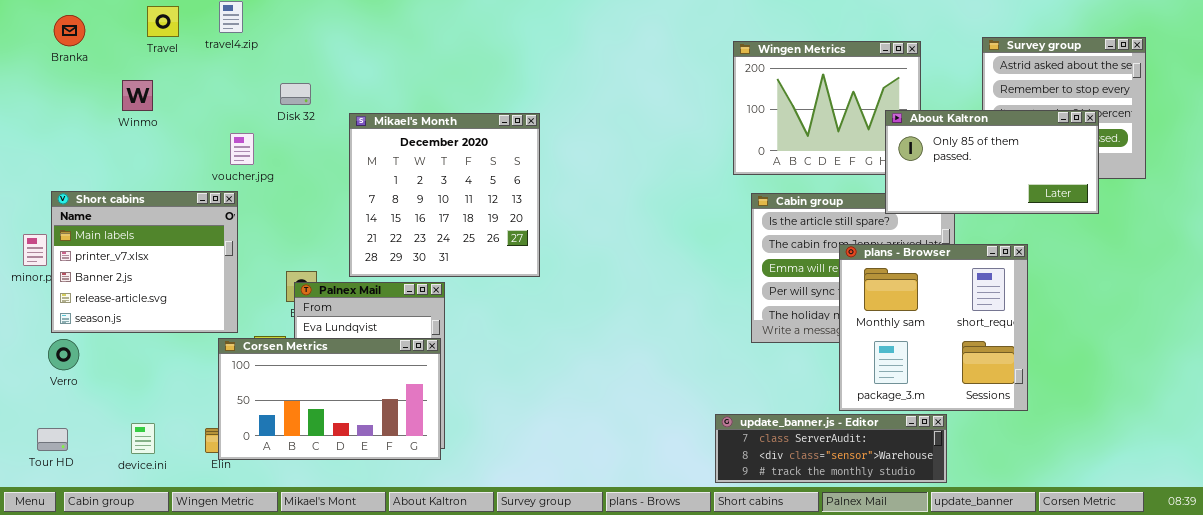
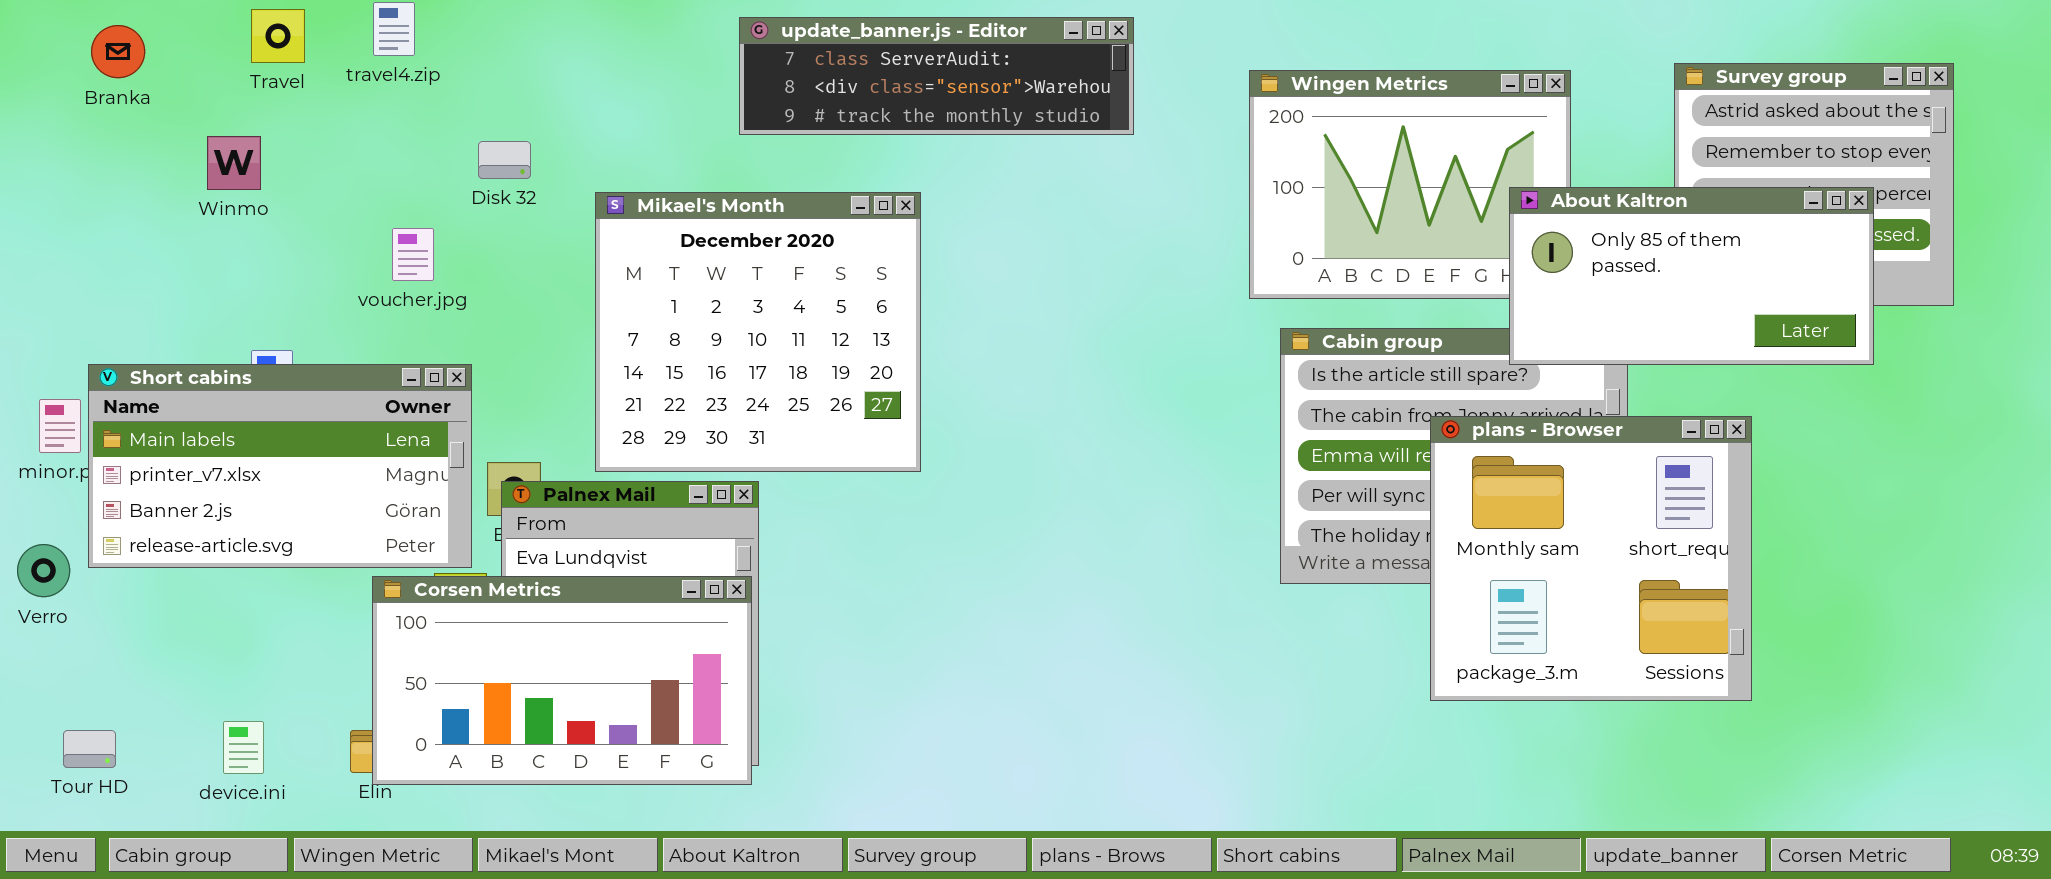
Short cabins: [51,191,238,333] -> [88,364,472,568], resized
Verro: [48,339,79,370] -> [17,544,70,597], moved
update_banner.js - Editor: [715,414,947,483] -> [739,17,1134,135], moved

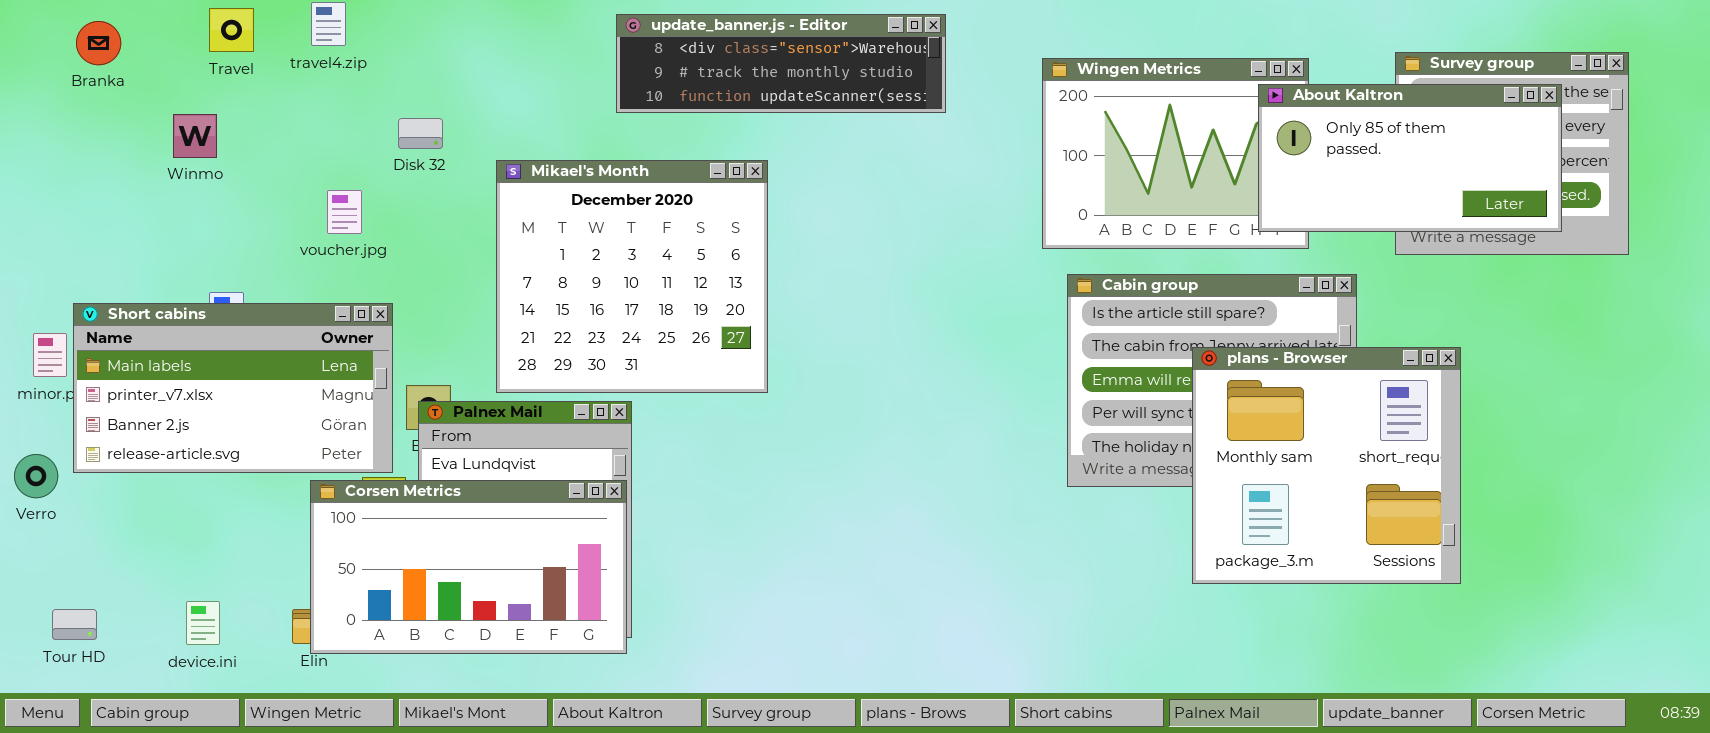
update_banner.js - Editor: [739,17,1134,135] -> [616,14,946,113], scrolled down 1 row
About Kaltron: [1509,187,1874,365] -> [1258,84,1562,232], moved

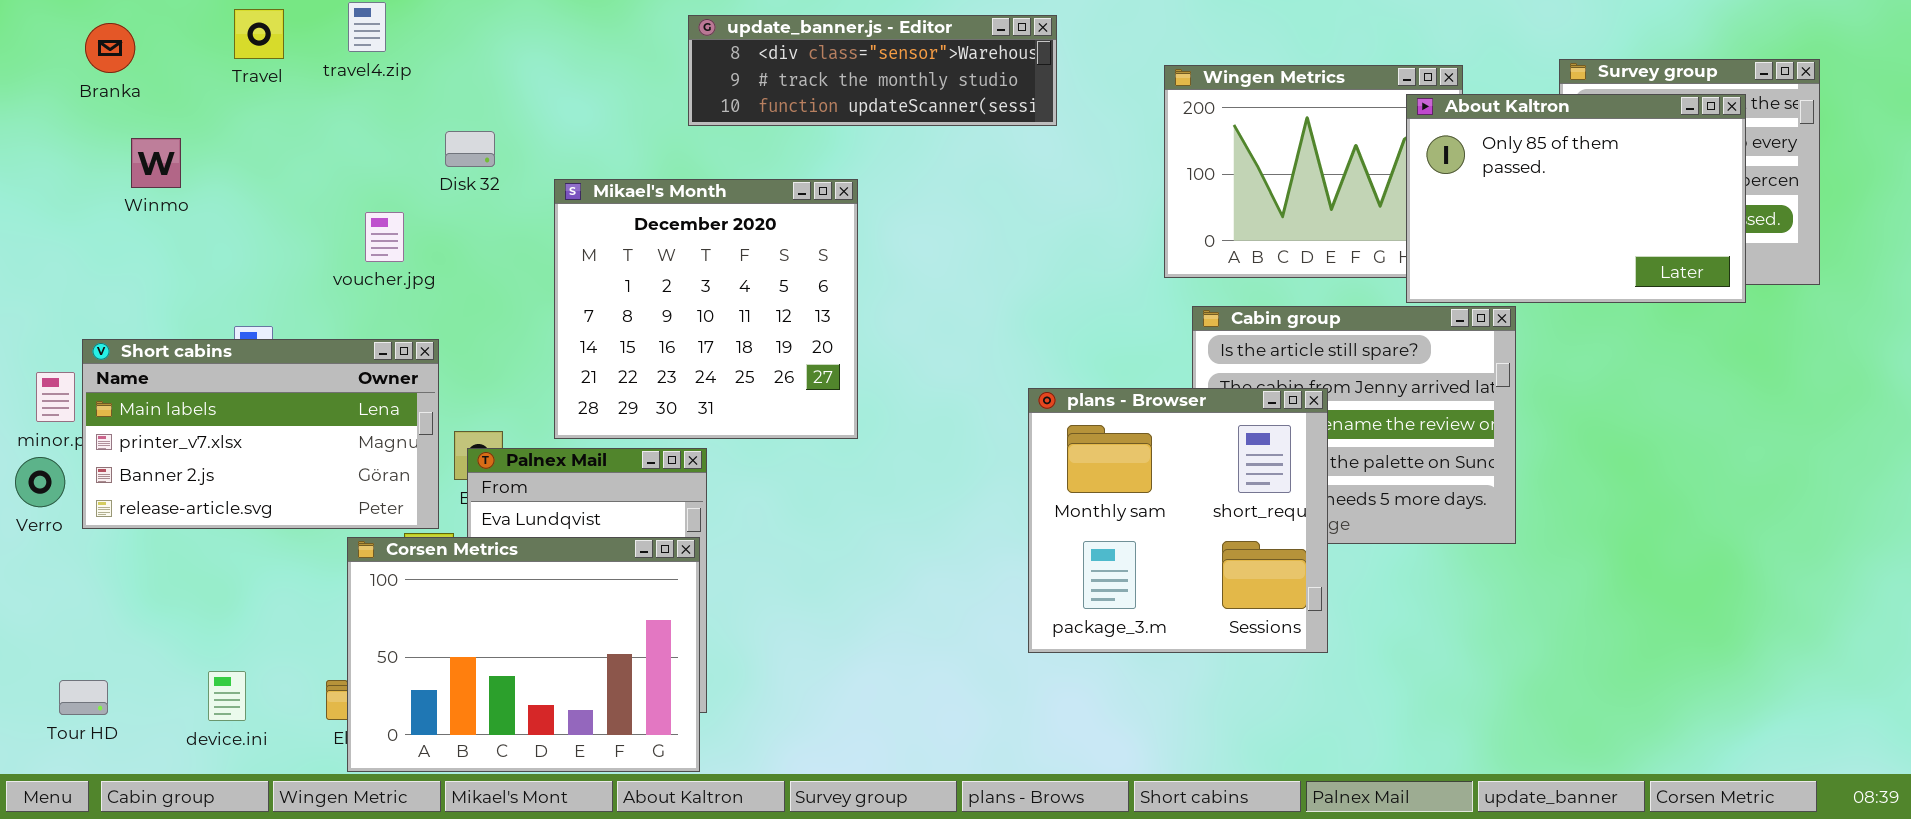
About Kaltron: [1258,84,1562,232] -> [1406,94,1746,303], resized
Winmo: [173,114,217,158] -> [131,138,181,188], moved
plans - Browser: [1192,347,1461,584] -> [1028,388,1328,653], moved
Verro: [14,454,58,498] -> [15,457,65,507], moved
Corsen Metrics: [310,480,627,654] -> [347,537,700,772], resized

